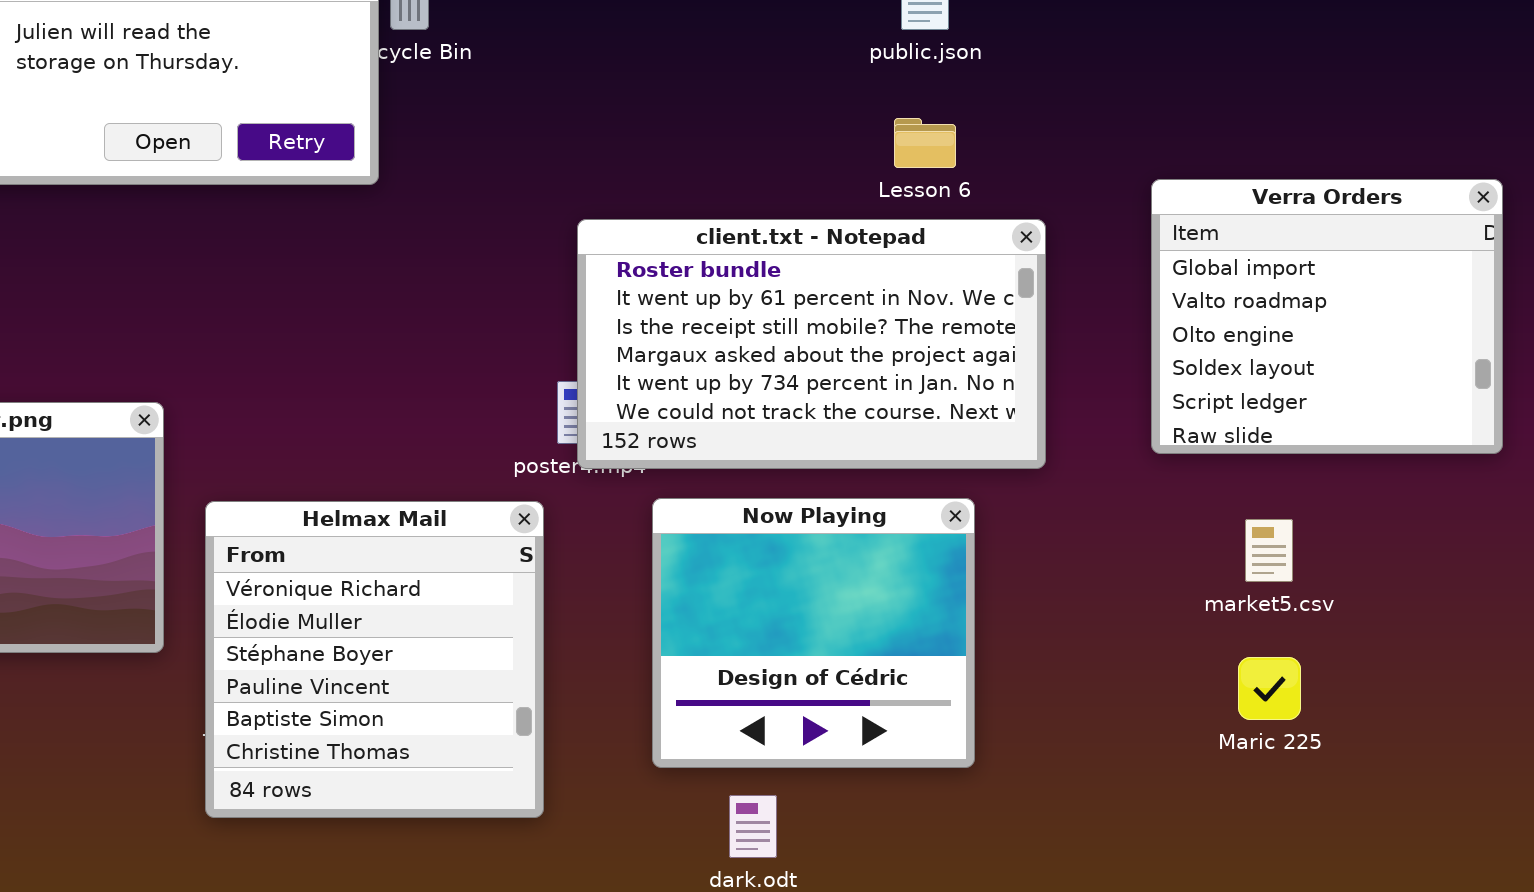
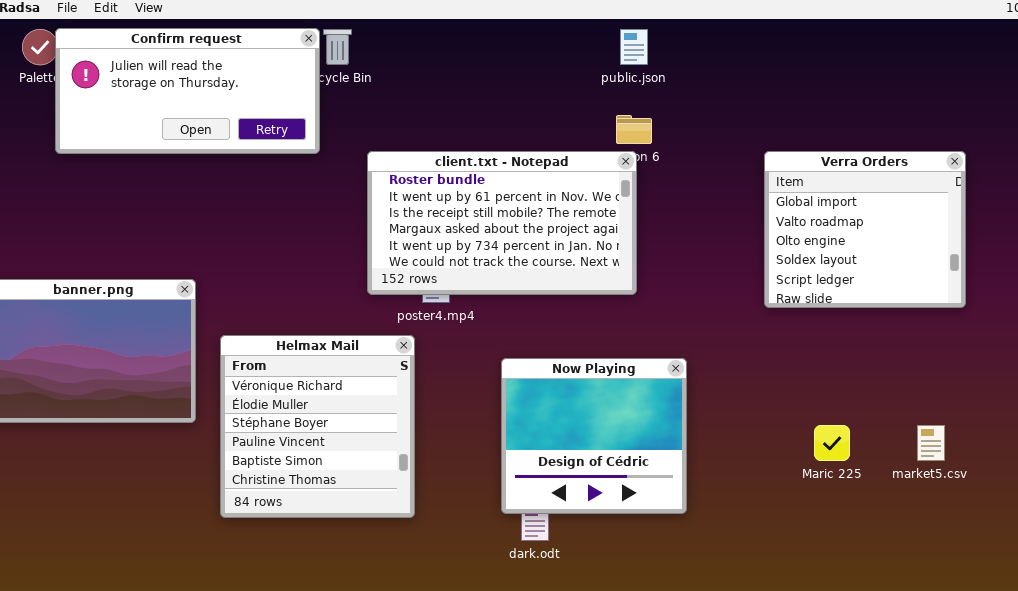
client.txt - Notepad: [577,219,1046,469] -> [367,151,637,295], moved
Now Playing: [652,498,975,768] -> [501,358,687,514], moved
market5.csv: [1245,519,1293,582] -> [917,425,945,461], moved

